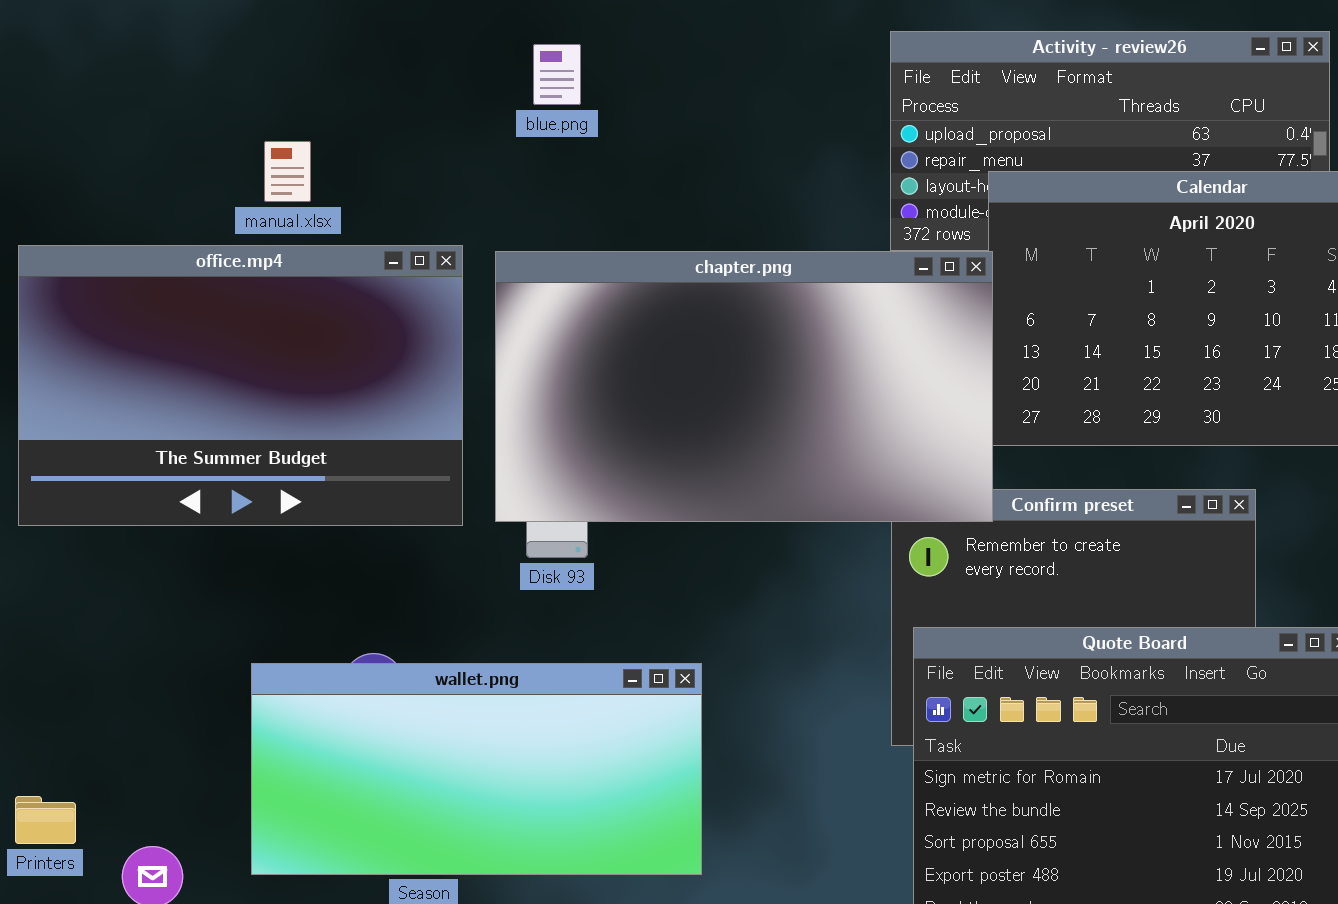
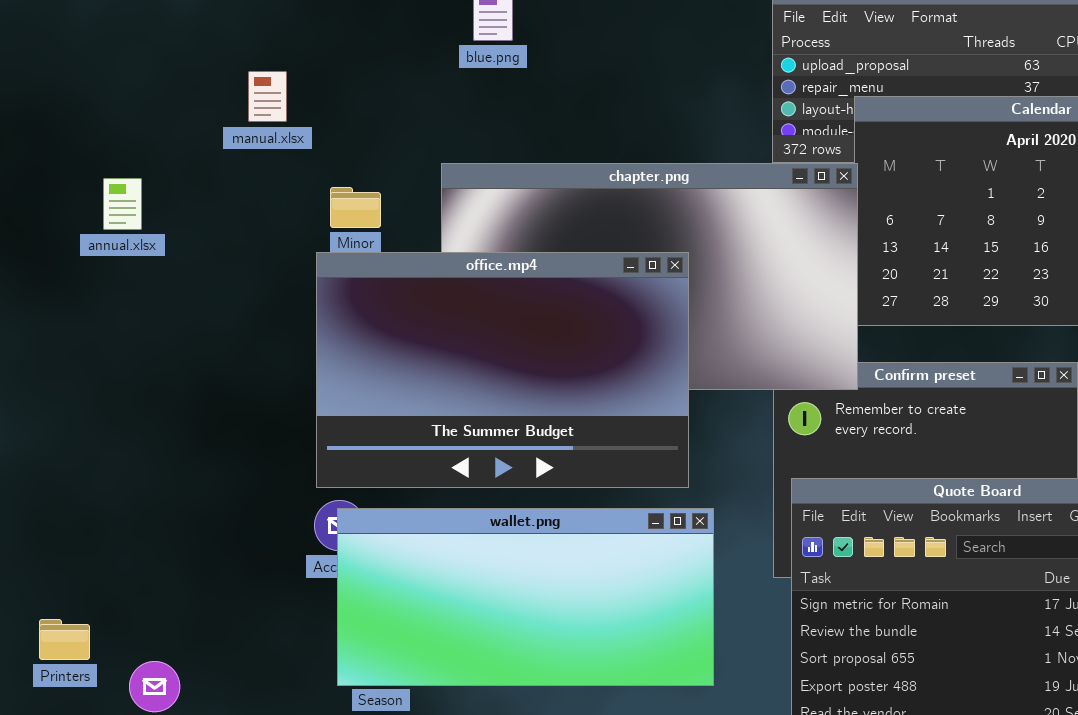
office.mp4: [18,245,463,526] -> [316,252,689,488], moved
wallet.png: [251,663,702,875] -> [337,508,714,686], moved

